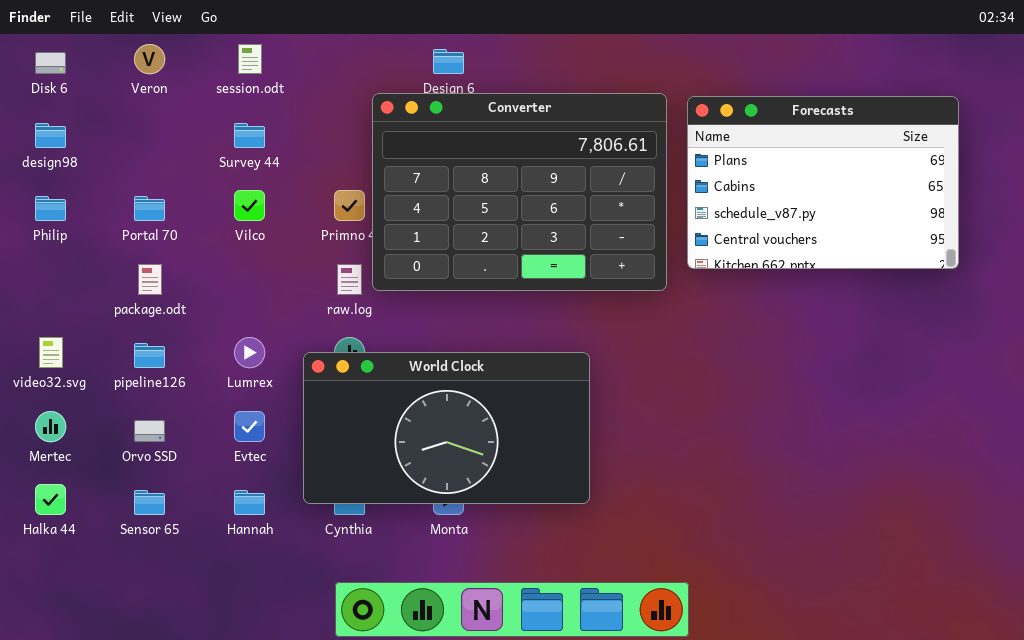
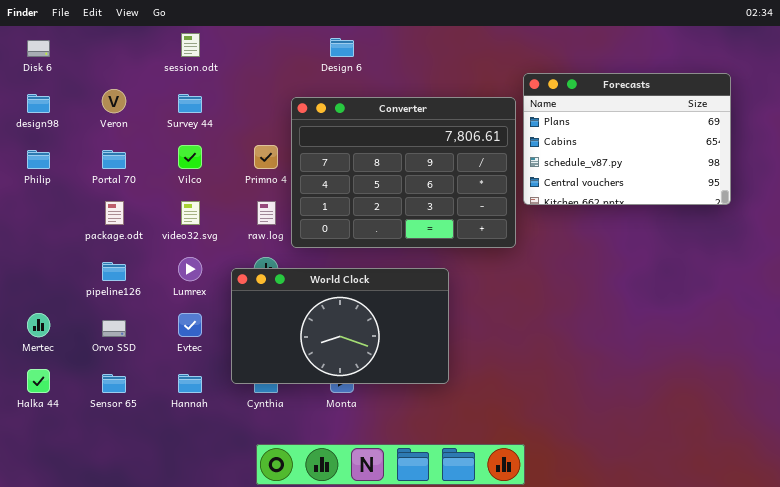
Veron: [134,44,165,74] -> [102,89,126,113], moved
Converter: [372,93,667,291] -> [291,97,516,248], moved
video32.svg: [39,337,63,368] -> [181,201,200,225], moved

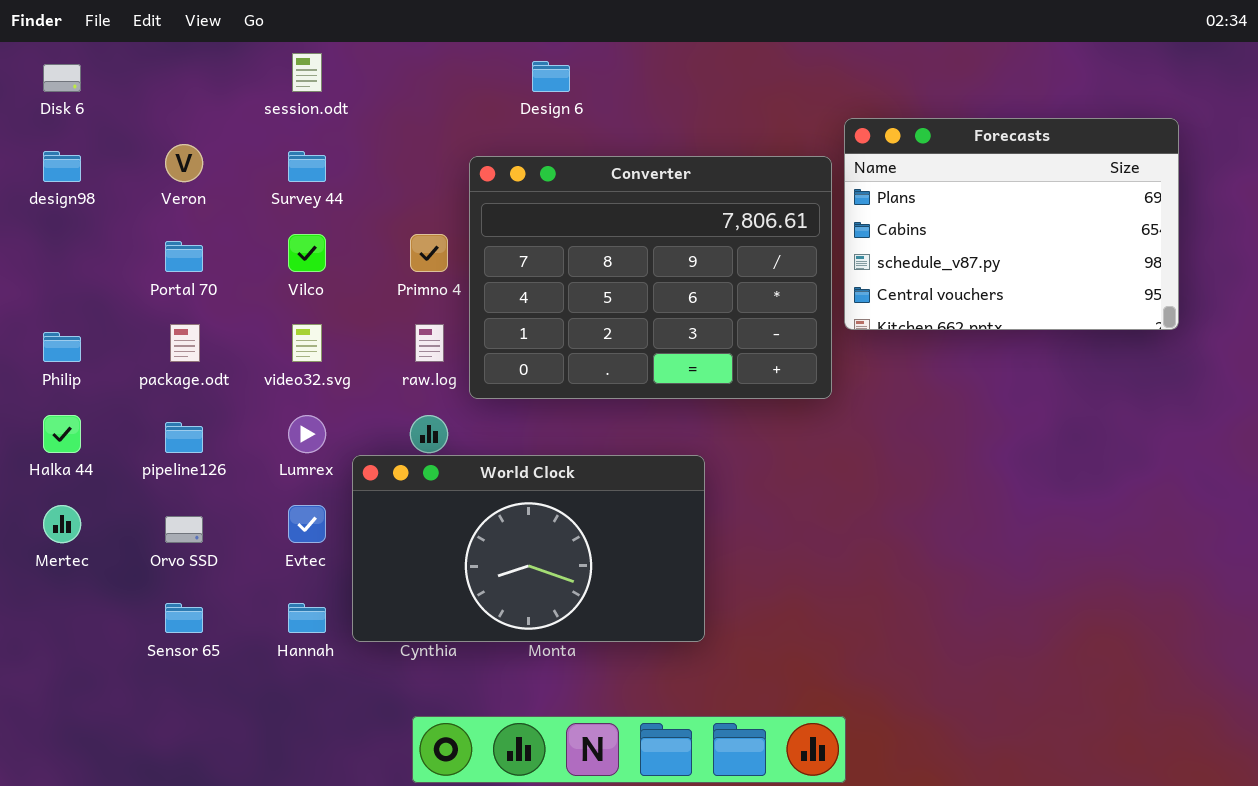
Philip: [27,150,50,169] -> [43,332,81,362], moved
World Clock: [231,268,449,384] -> [352,455,705,642], moved
Halka 44: [27,369,50,393] -> [43,415,81,453], moved

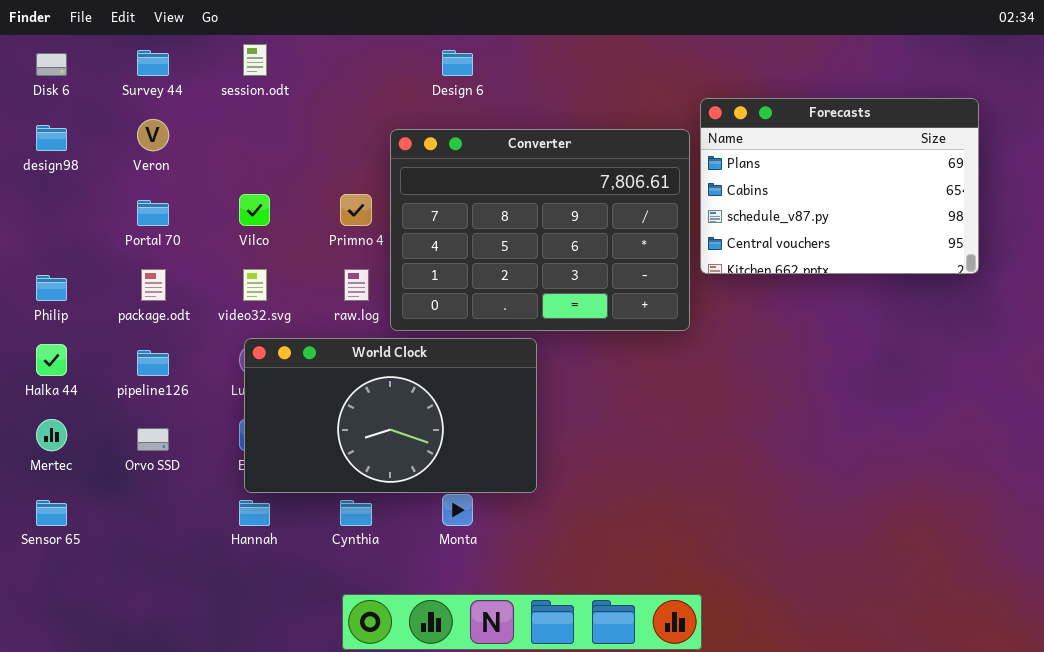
Survey 44: [288,151,326,182] -> [137,50,169,76], moved
World Clock: [352,455,705,642] -> [244,338,537,493], moved
Sensor 65: [165,603,203,633] -> [36,500,67,526], moved

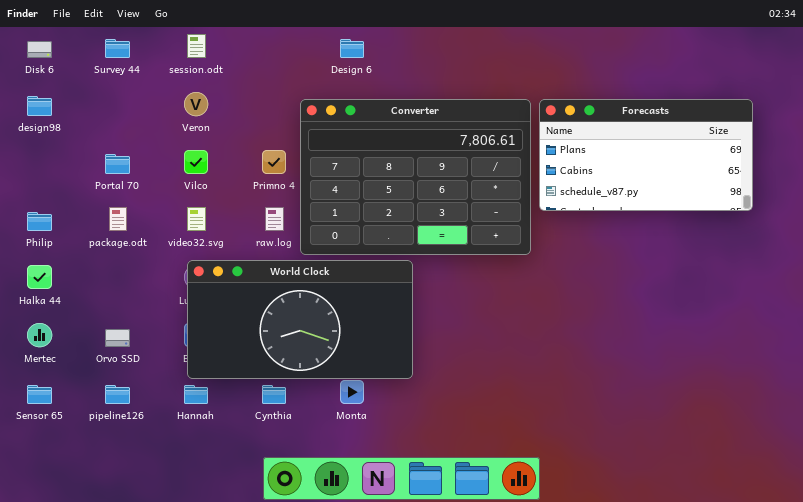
Forecasts: [700,98,979,274] -> [539,99,753,211], resized
Veron: [137,119,169,151] -> [184,92,208,116], moved
pipeline126: [137,350,169,376] -> [105,385,130,404], moved

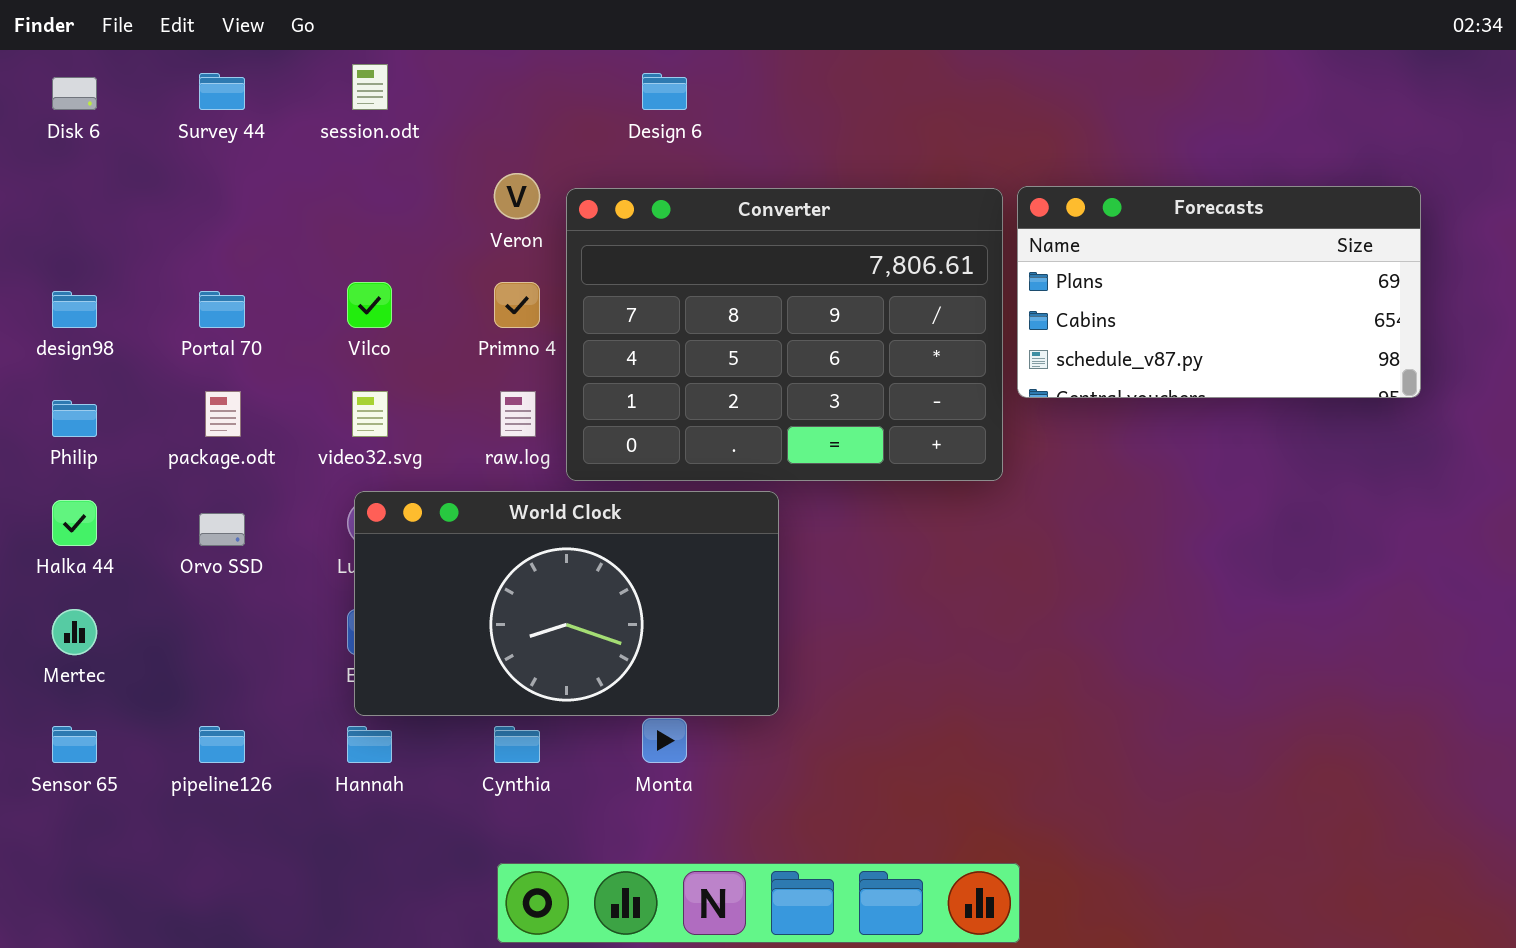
Veron: [184,92,208,116] -> [494,173,540,219], moved
design98: [27,96,52,116] -> [52,291,97,328], moved
Orvo SSD: [105,329,130,347] -> [199,513,245,546], moved

